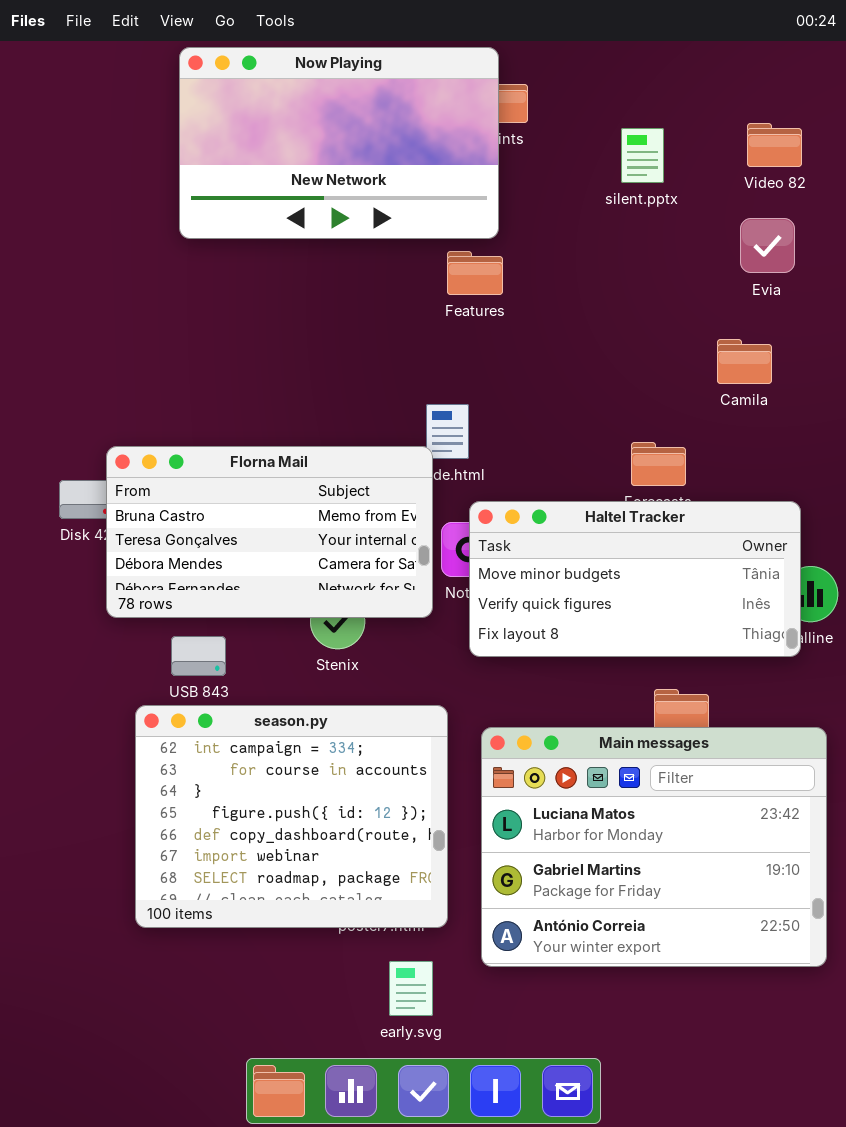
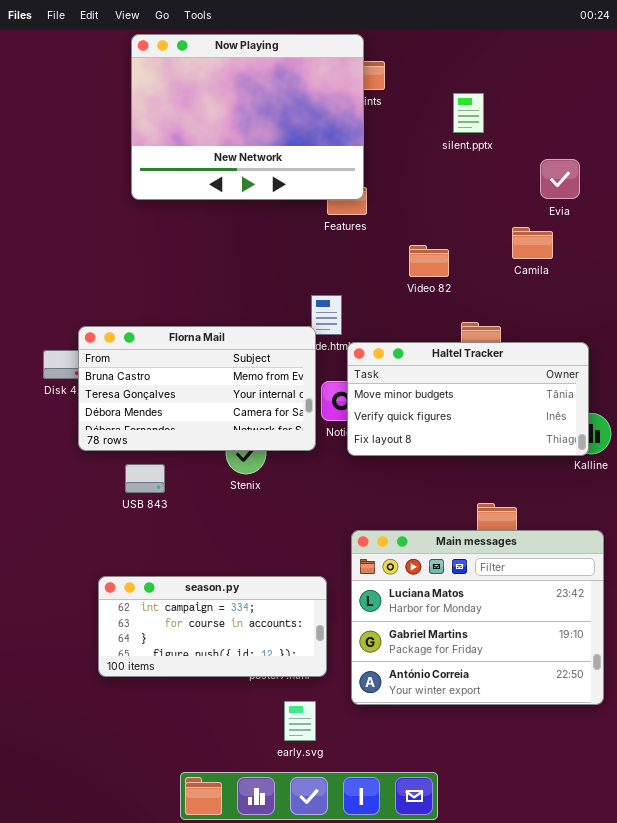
Now Playing: [179,47,499,239] -> [131,34,364,200], resized
Video 82: [747,123,802,167] -> [409,245,449,277], moved
Camila: [717,339,772,384] -> [512,227,553,259], moved
Haltel Tracker: [469,501,801,657] -> [347,342,589,456], moved
season.py: [135,705,448,928] -> [98,576,327,677], resized

